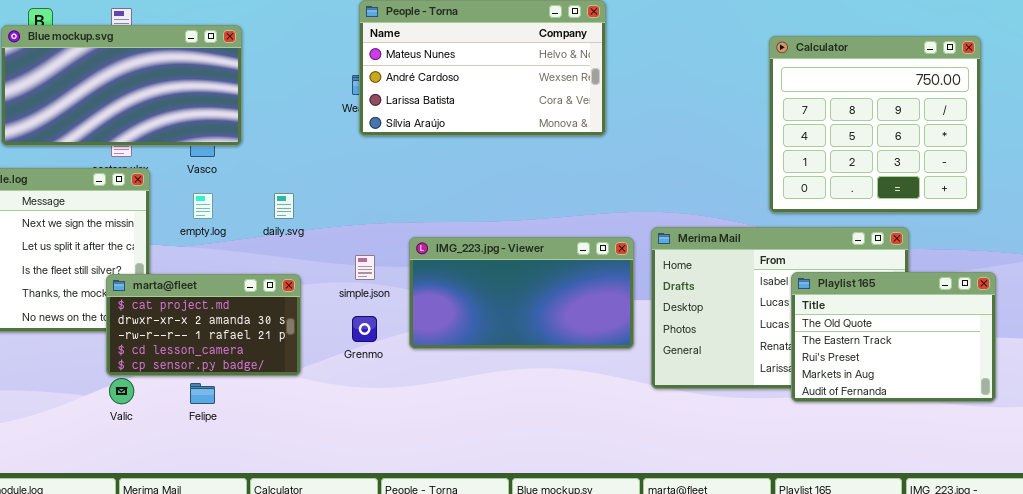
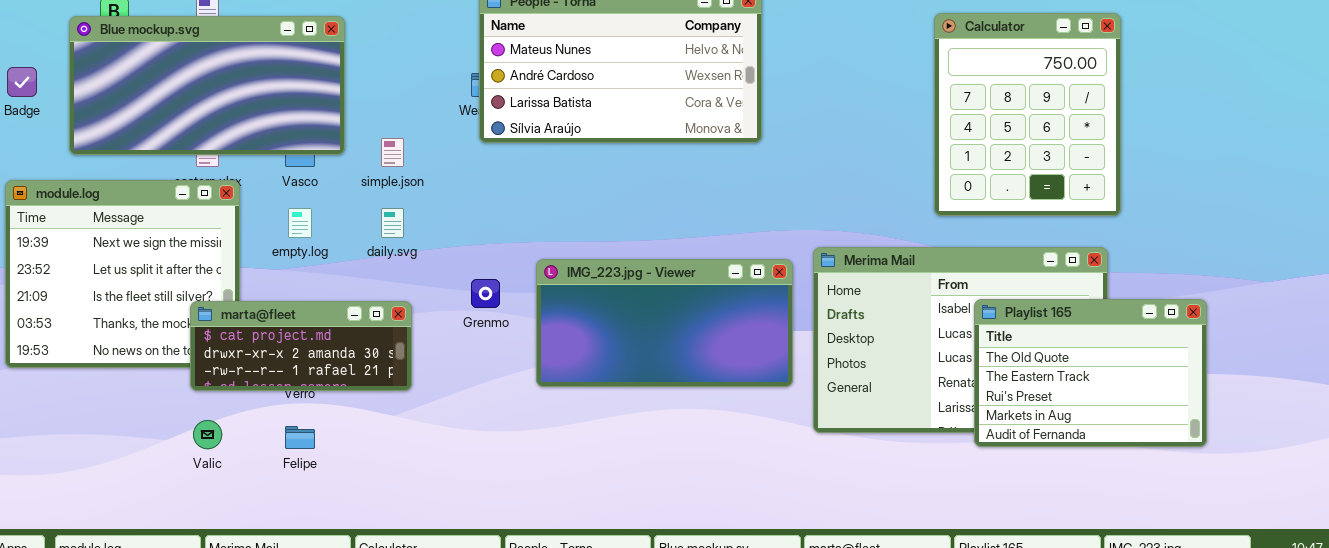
Calculator: [769,36,981,213] -> [934,13,1121,216], moved, resized
simple.json: [355,255,375,280] -> [381,138,404,167], moved
marta@fleet: [106,274,301,376] -> [190,301,412,391], resized
Grenmo: [352,316,377,342] -> [471,279,500,308], moved

